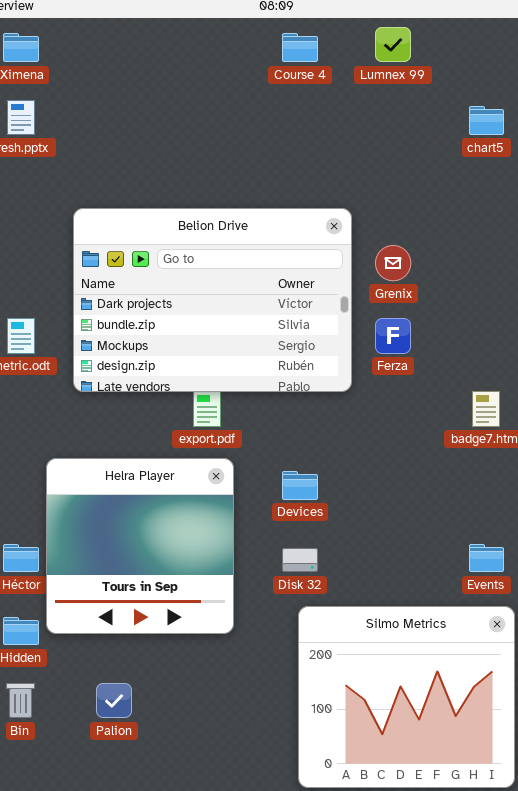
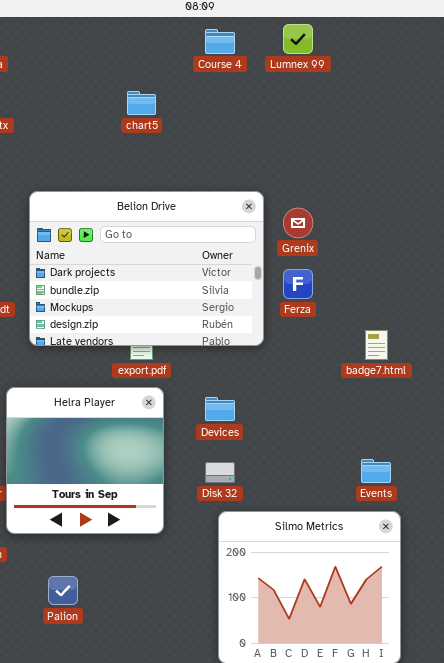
chart5: [469,106,504,135] -> [127,91,156,115], moved
Belion Drive: [73,208,352,392] -> [29,191,264,346], moved

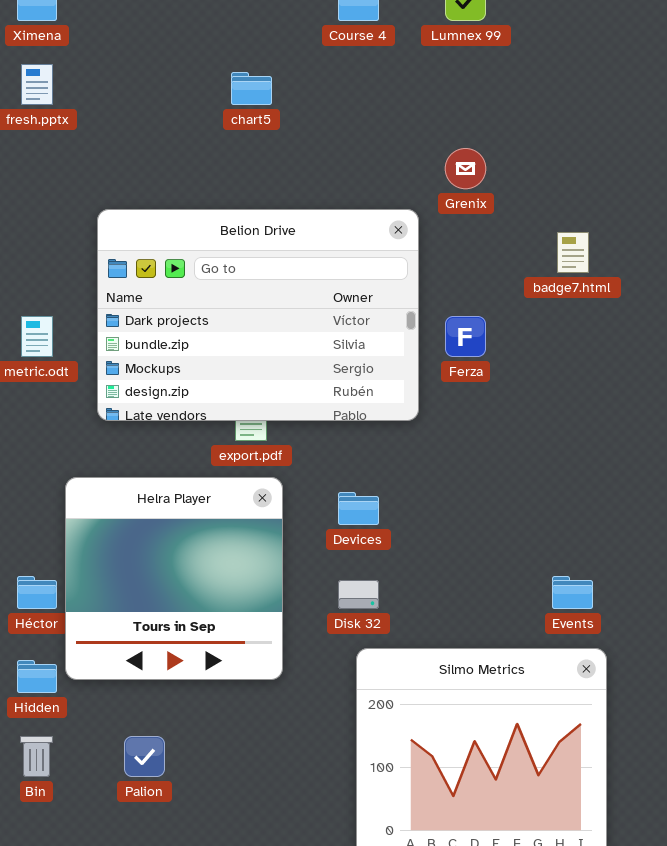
Grenix: [283,208,313,238] -> [445,148,486,189], moved
badge7.html: [365,330,388,360] -> [557,232,589,273], moved

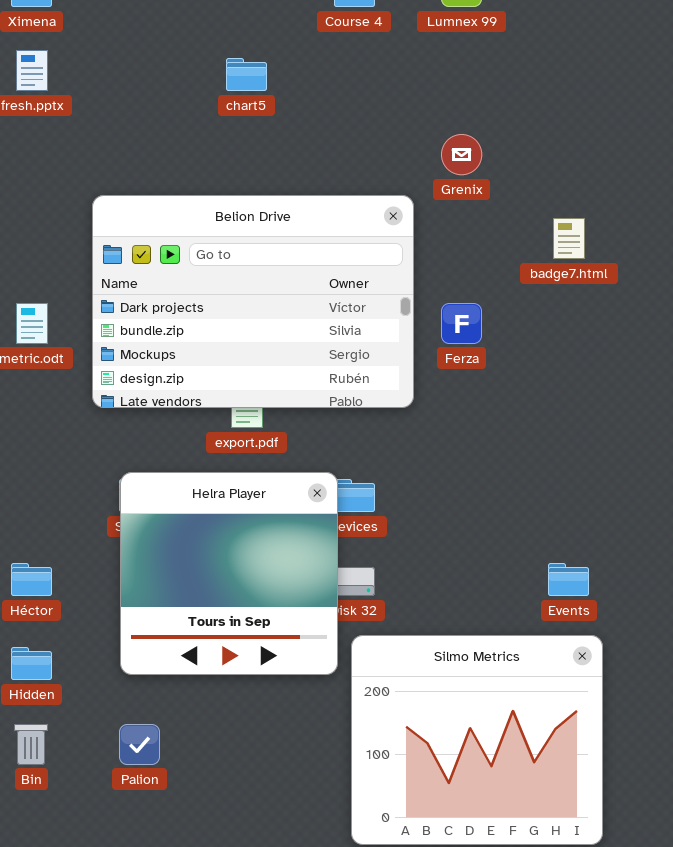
Helra Player: [65,477,283,680] -> [120,472,338,675], moved

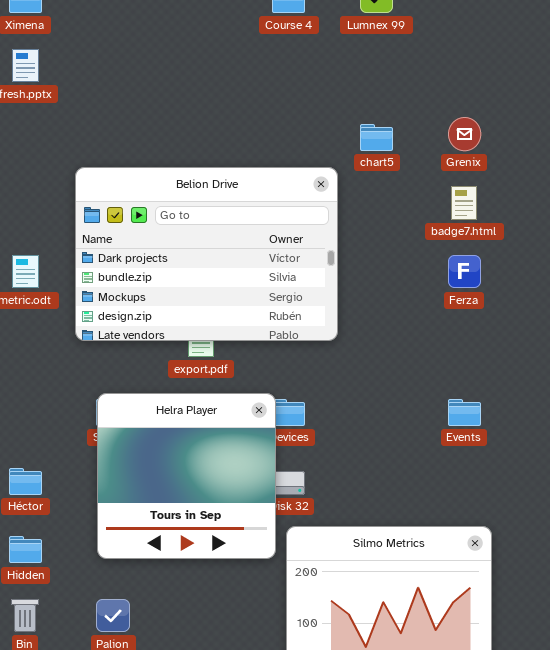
chart5: [226,58,267,91] -> [360,124,393,151], moved
Grenix: [441,134,482,175] -> [448,117,481,151], moved
Ferza: [441,303,482,344] -> [448,255,481,288], moved
Events: [548,563,589,596] -> [448,399,481,426], moved

